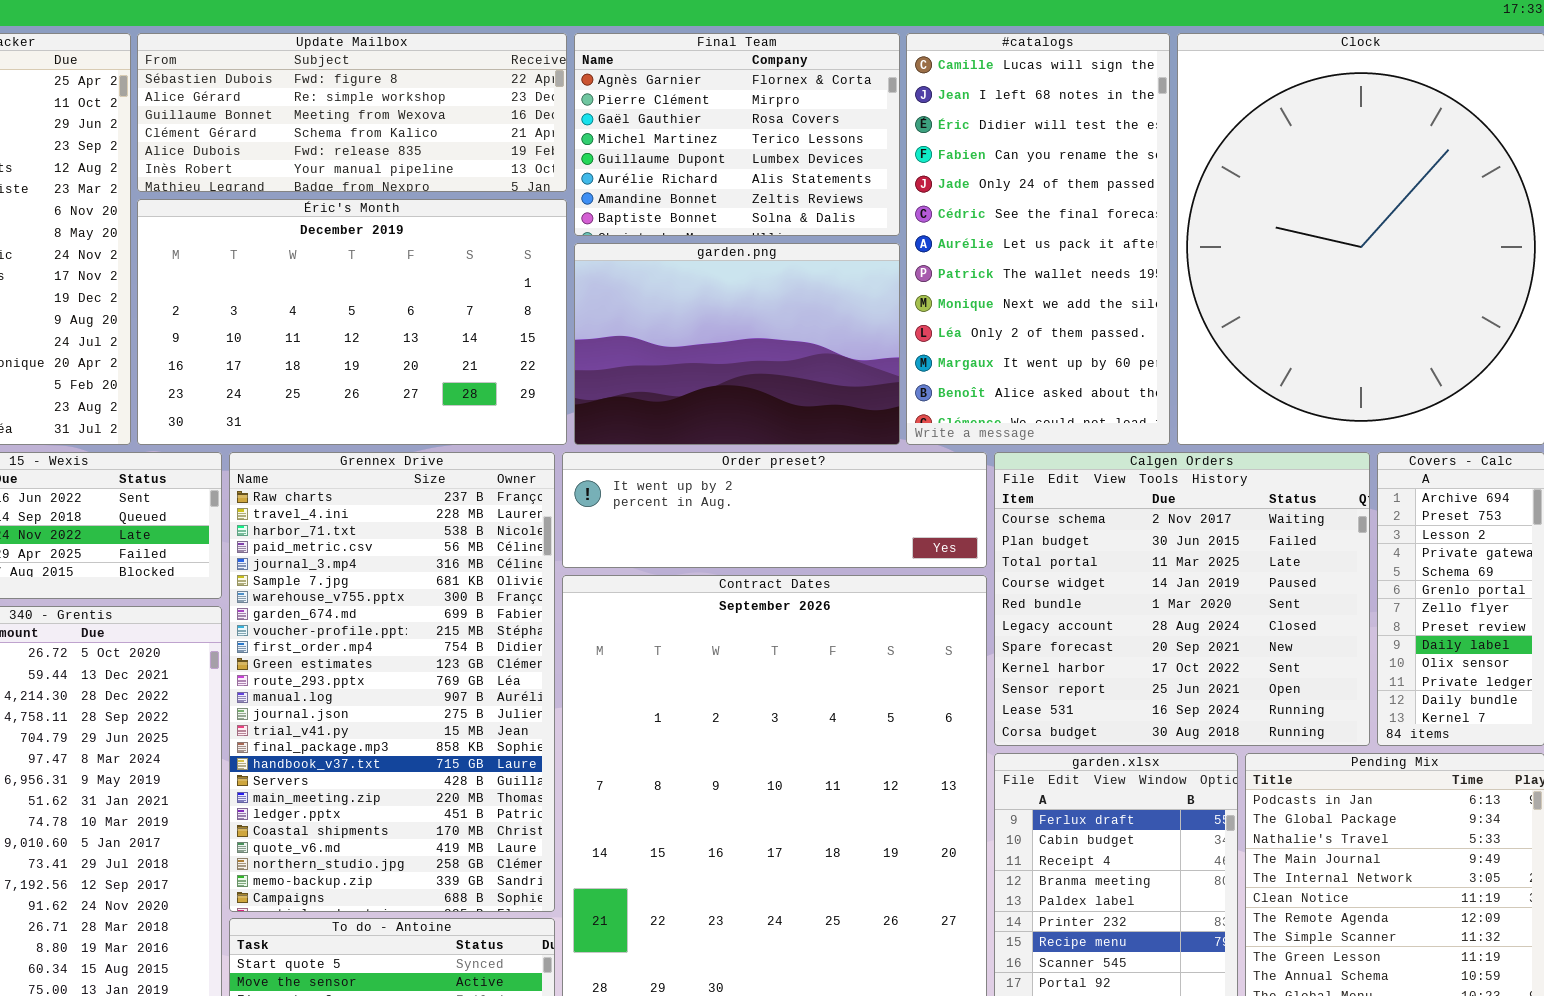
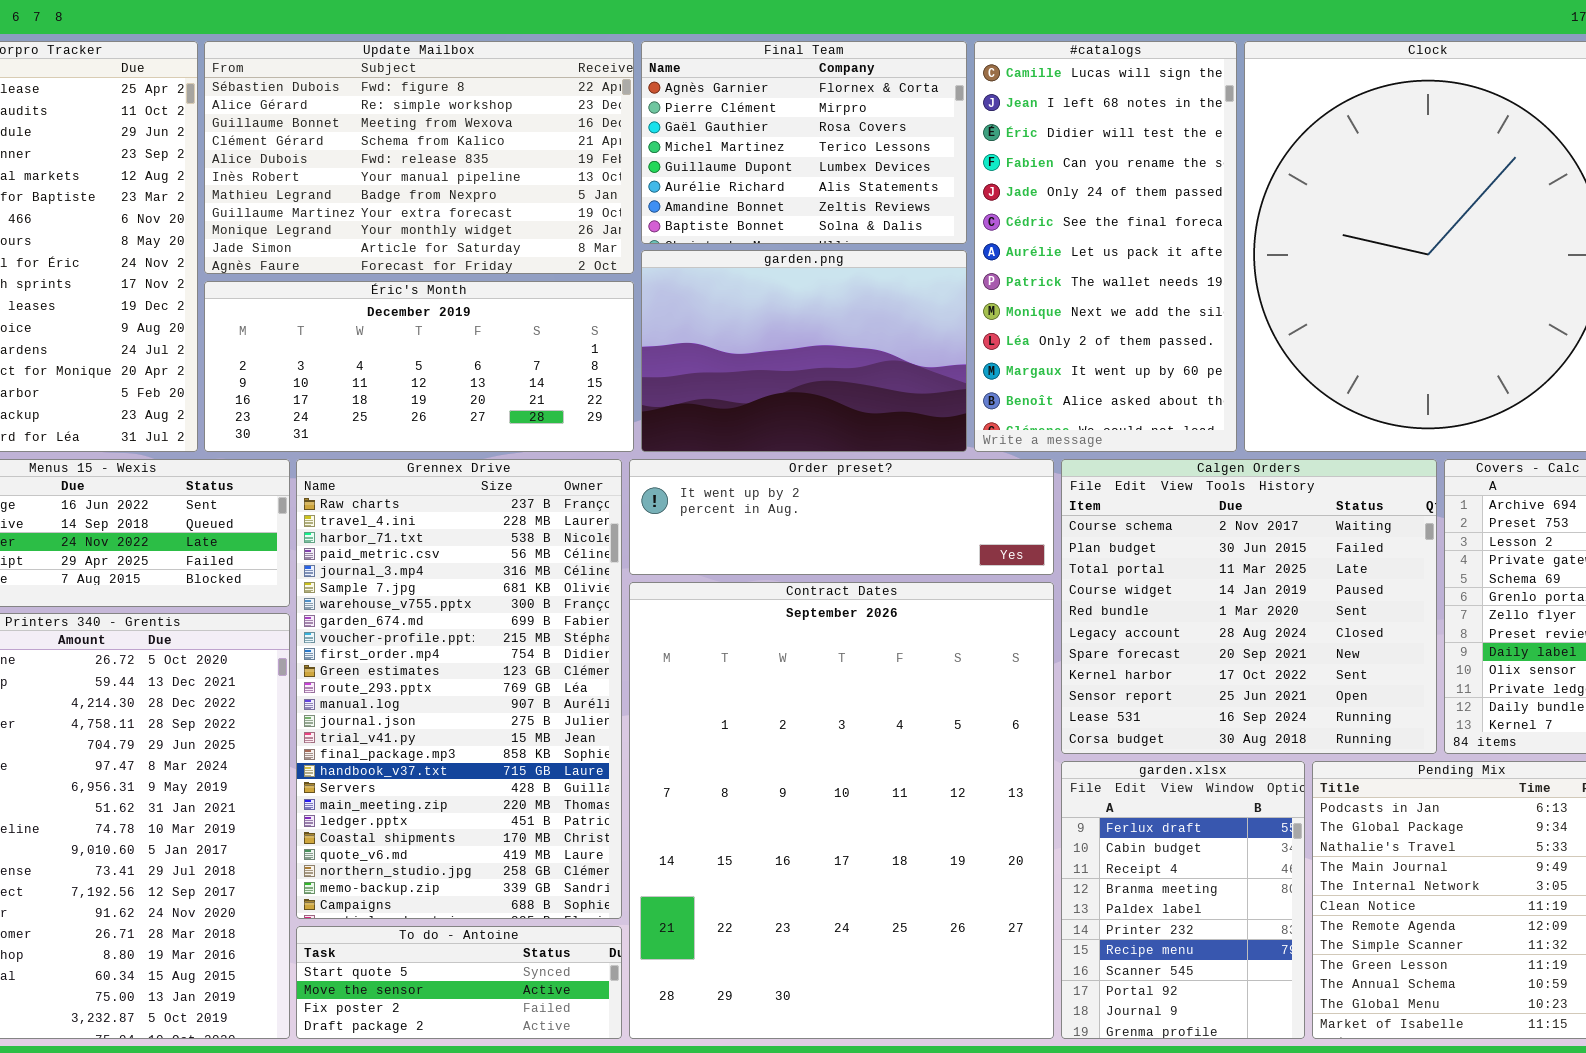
Update Mailbox: [137,33,567,192] -> [204,41,634,274], resized
Éric's Month: [137,199,567,445] -> [204,281,634,452], resized

